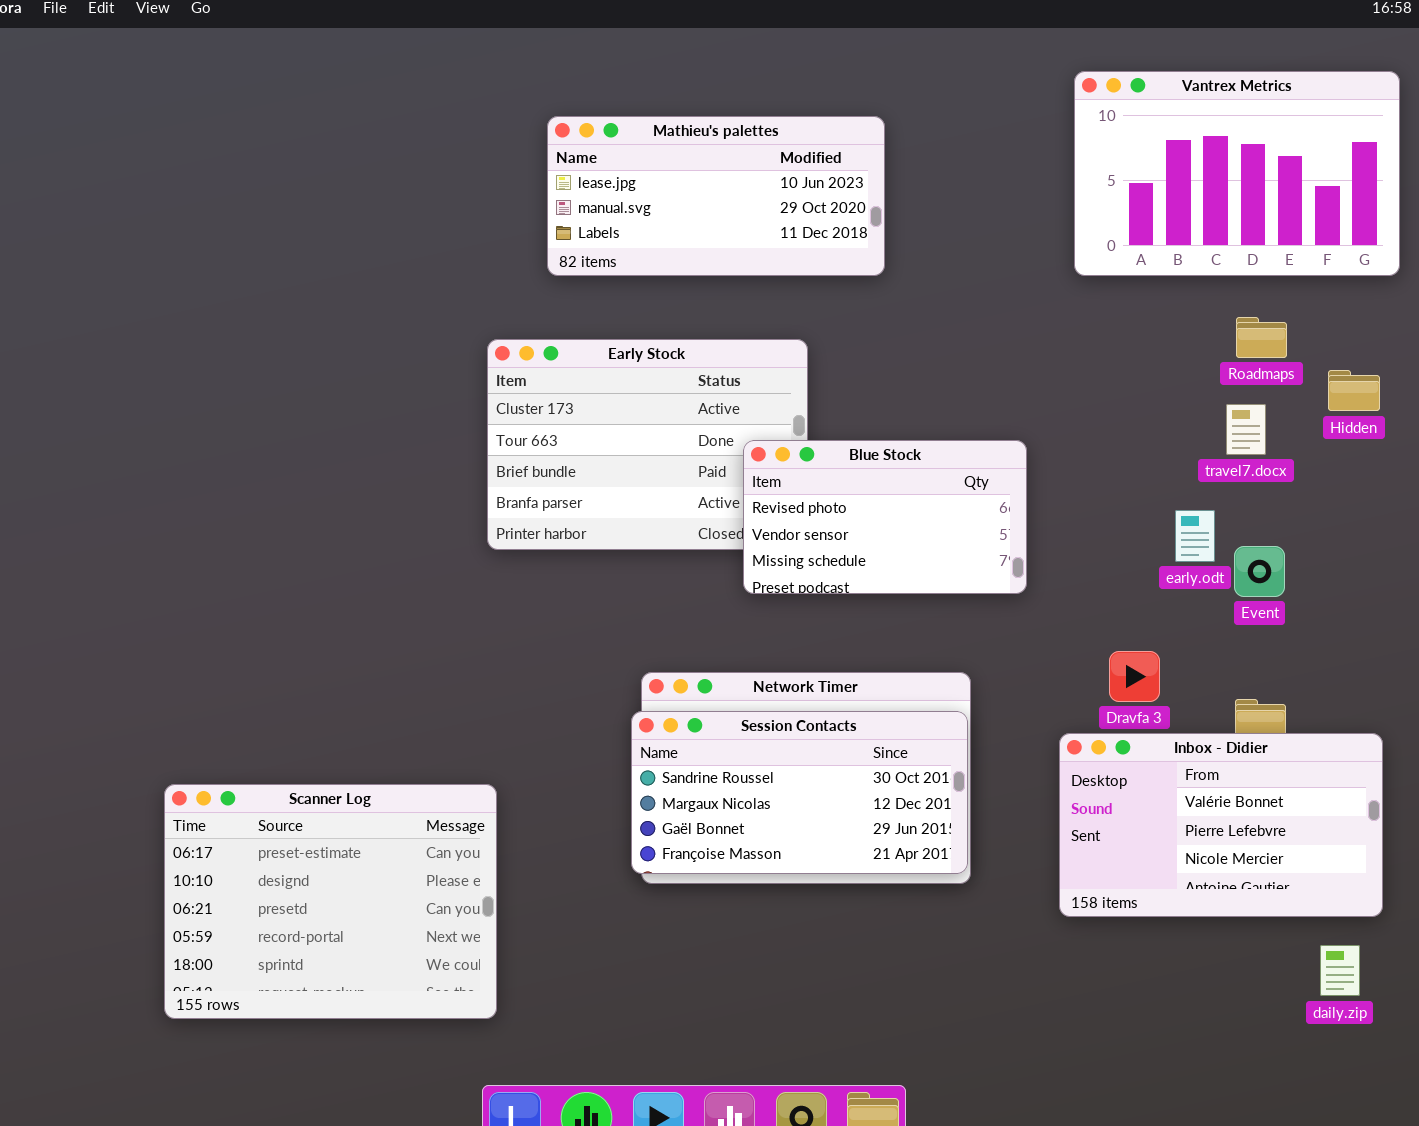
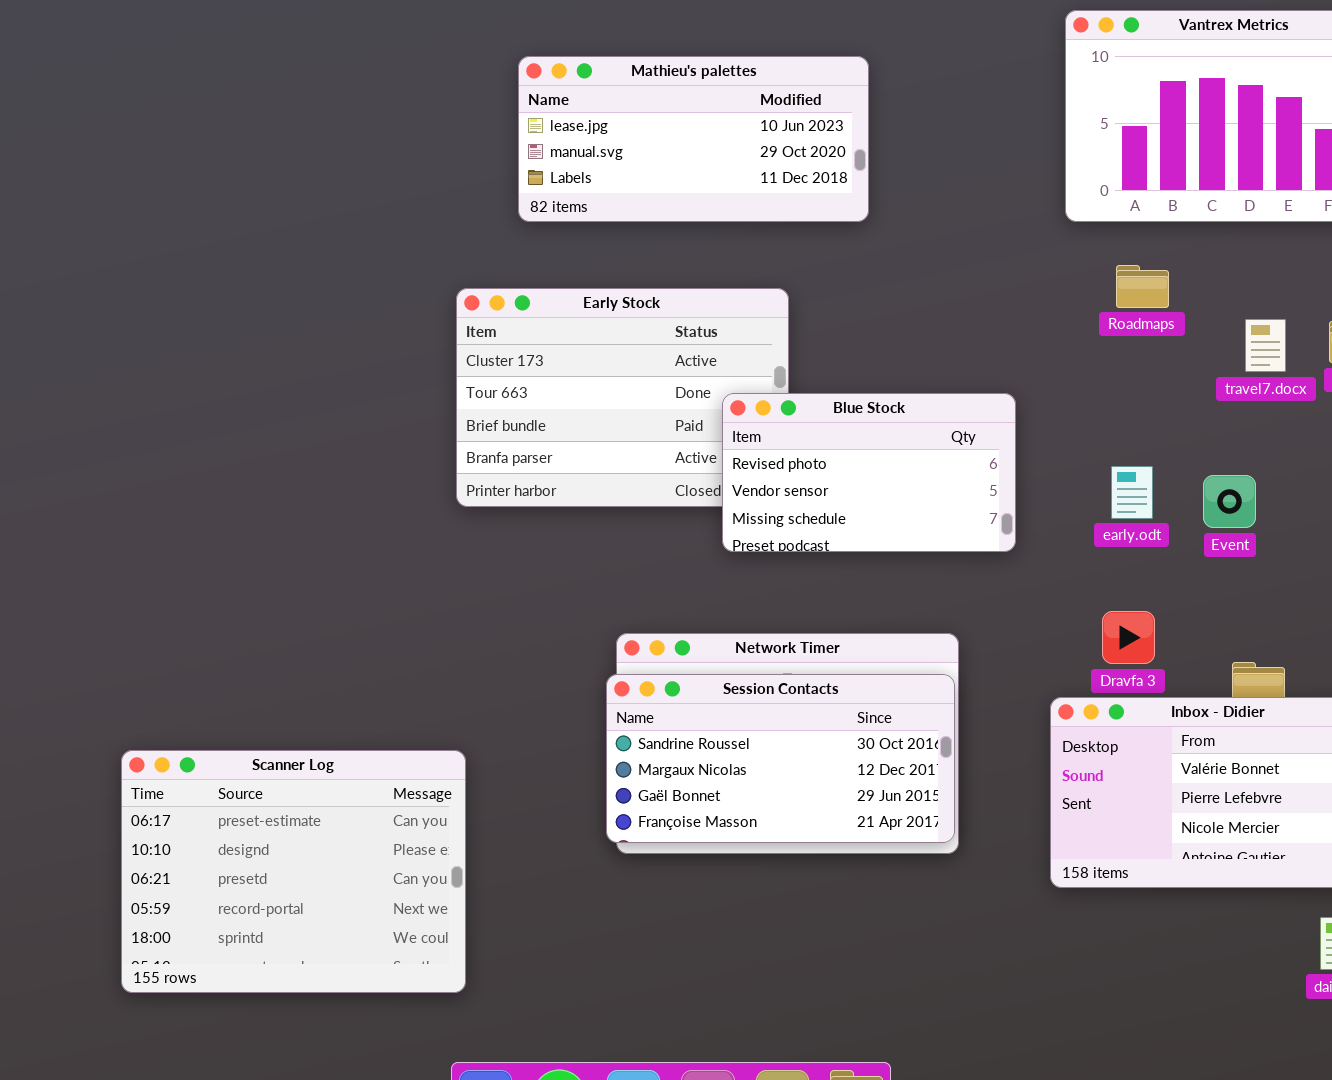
Roadmaps: [1236,317,1287,358] -> [1116,265,1169,308], moved
travel7.docx: [1226,404,1266,455] -> [1245,319,1286,372], moved
early.odt: [1175,510,1215,562] -> [1111,466,1153,519], moved
Event: [1234,546,1285,597] -> [1203,475,1256,528], moved

